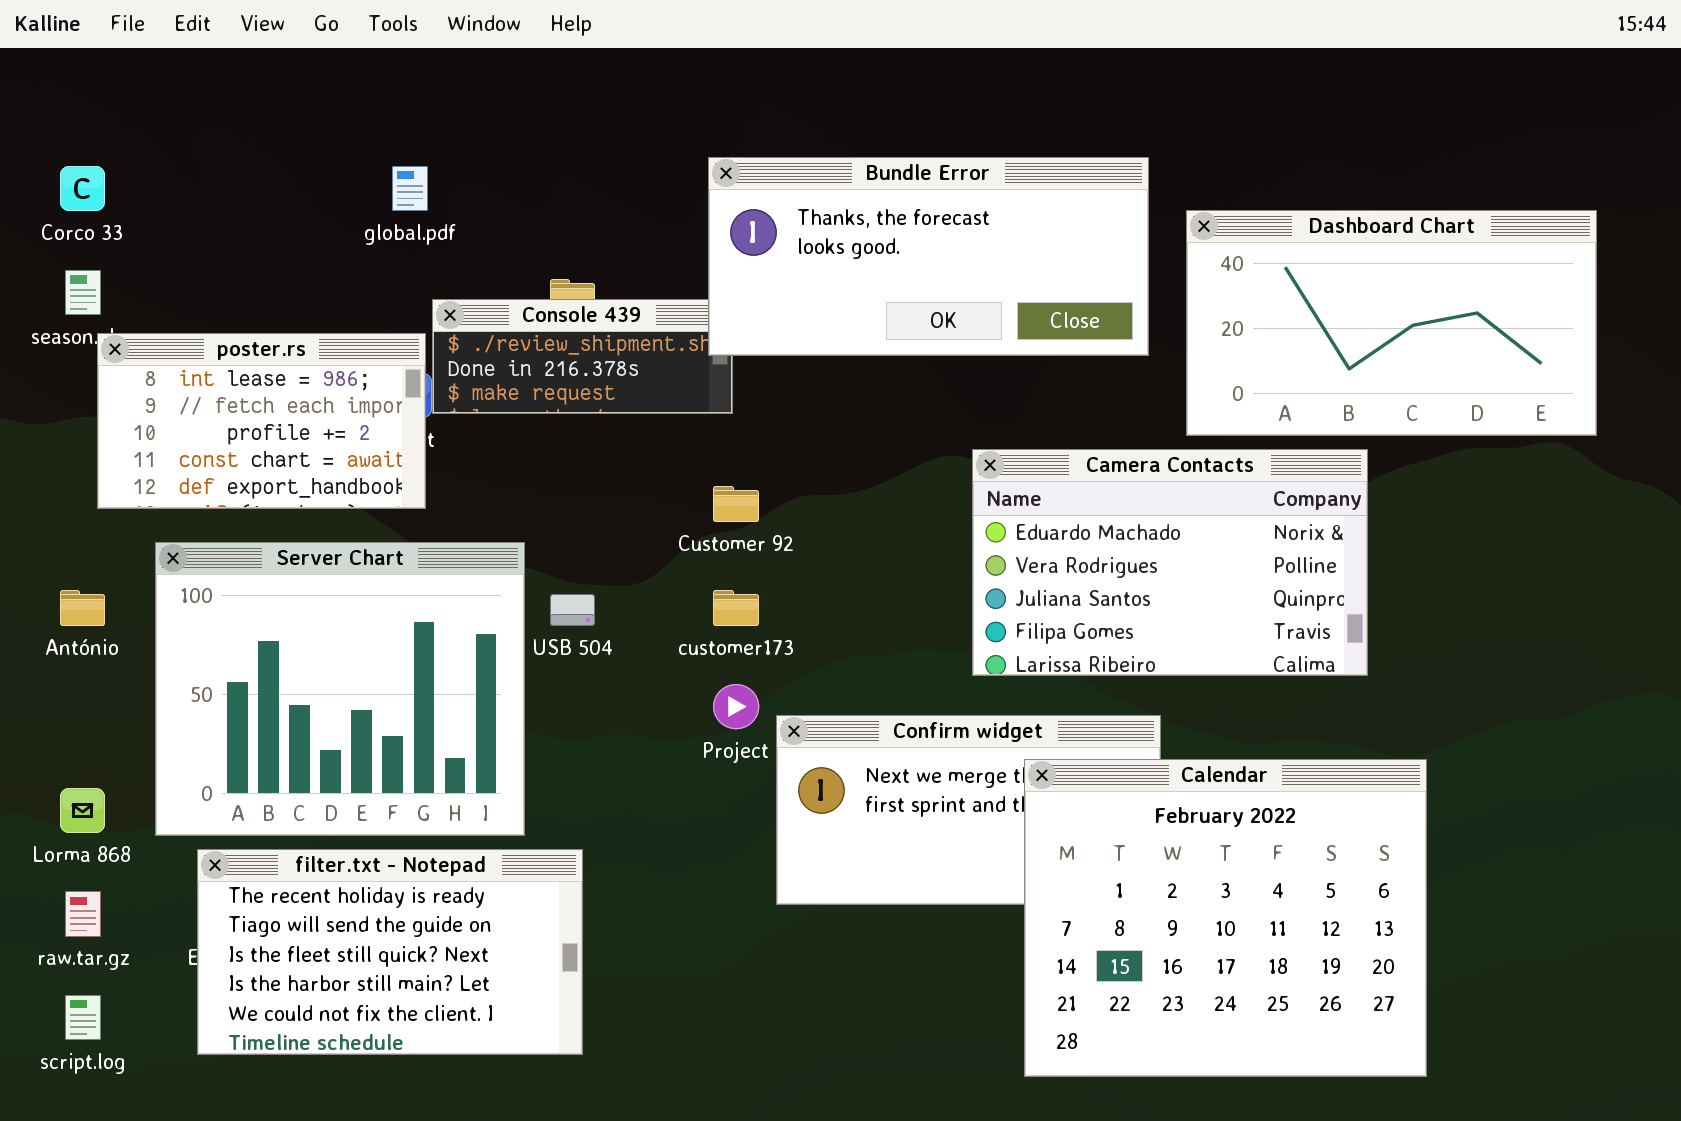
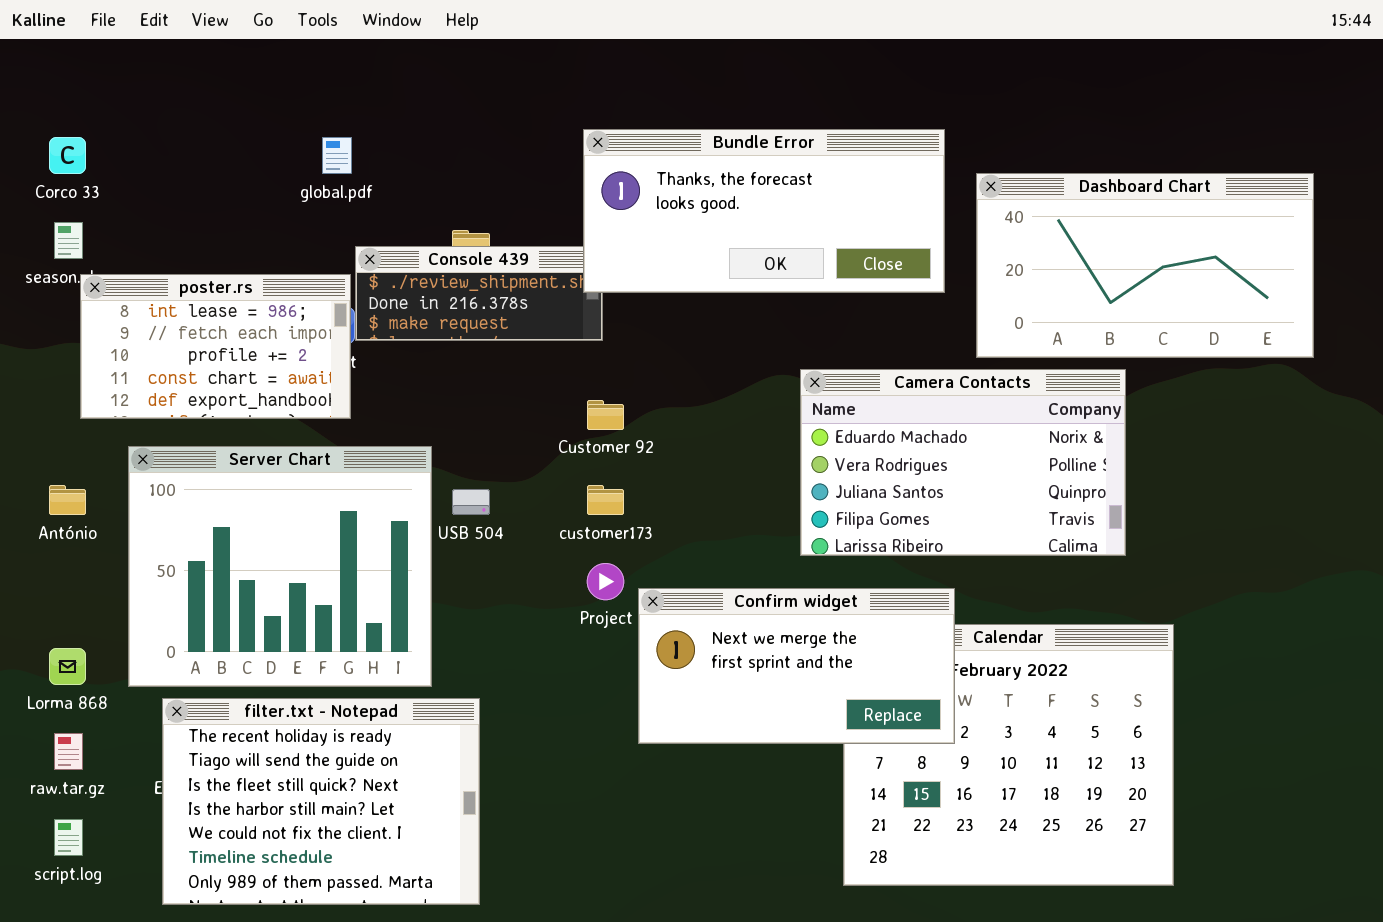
Confirm widget: [776,715,1161,905] -> [638,588,955,744], raised
filter.txt - Notepad: [197,849,583,1055] -> [162,698,480,905], resized

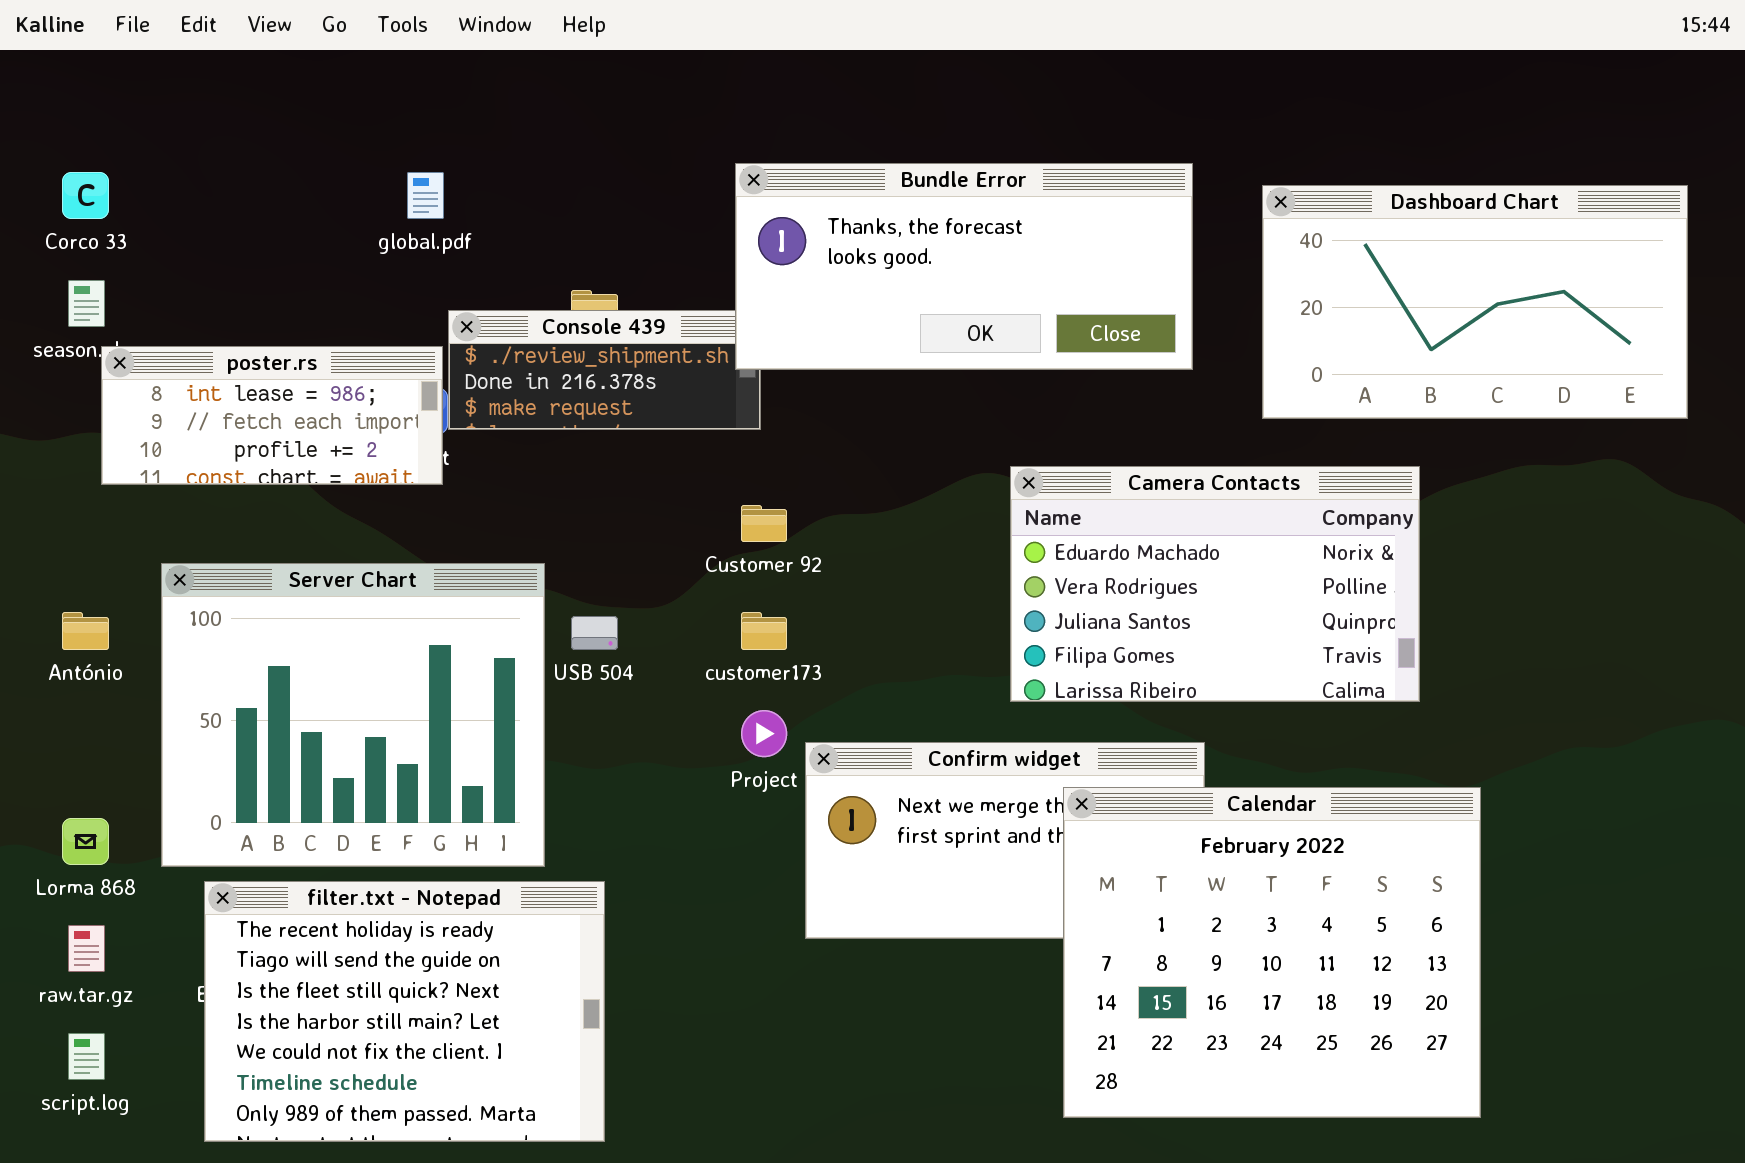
Dashboard Chart: [976,173,1314,358] -> [1262,185,1688,419], moved
poster.rs: [80,274,351,419] -> [101,346,443,485], resized
Calendar: [843,624,1174,886] -> [1063,787,1481,1118], raised

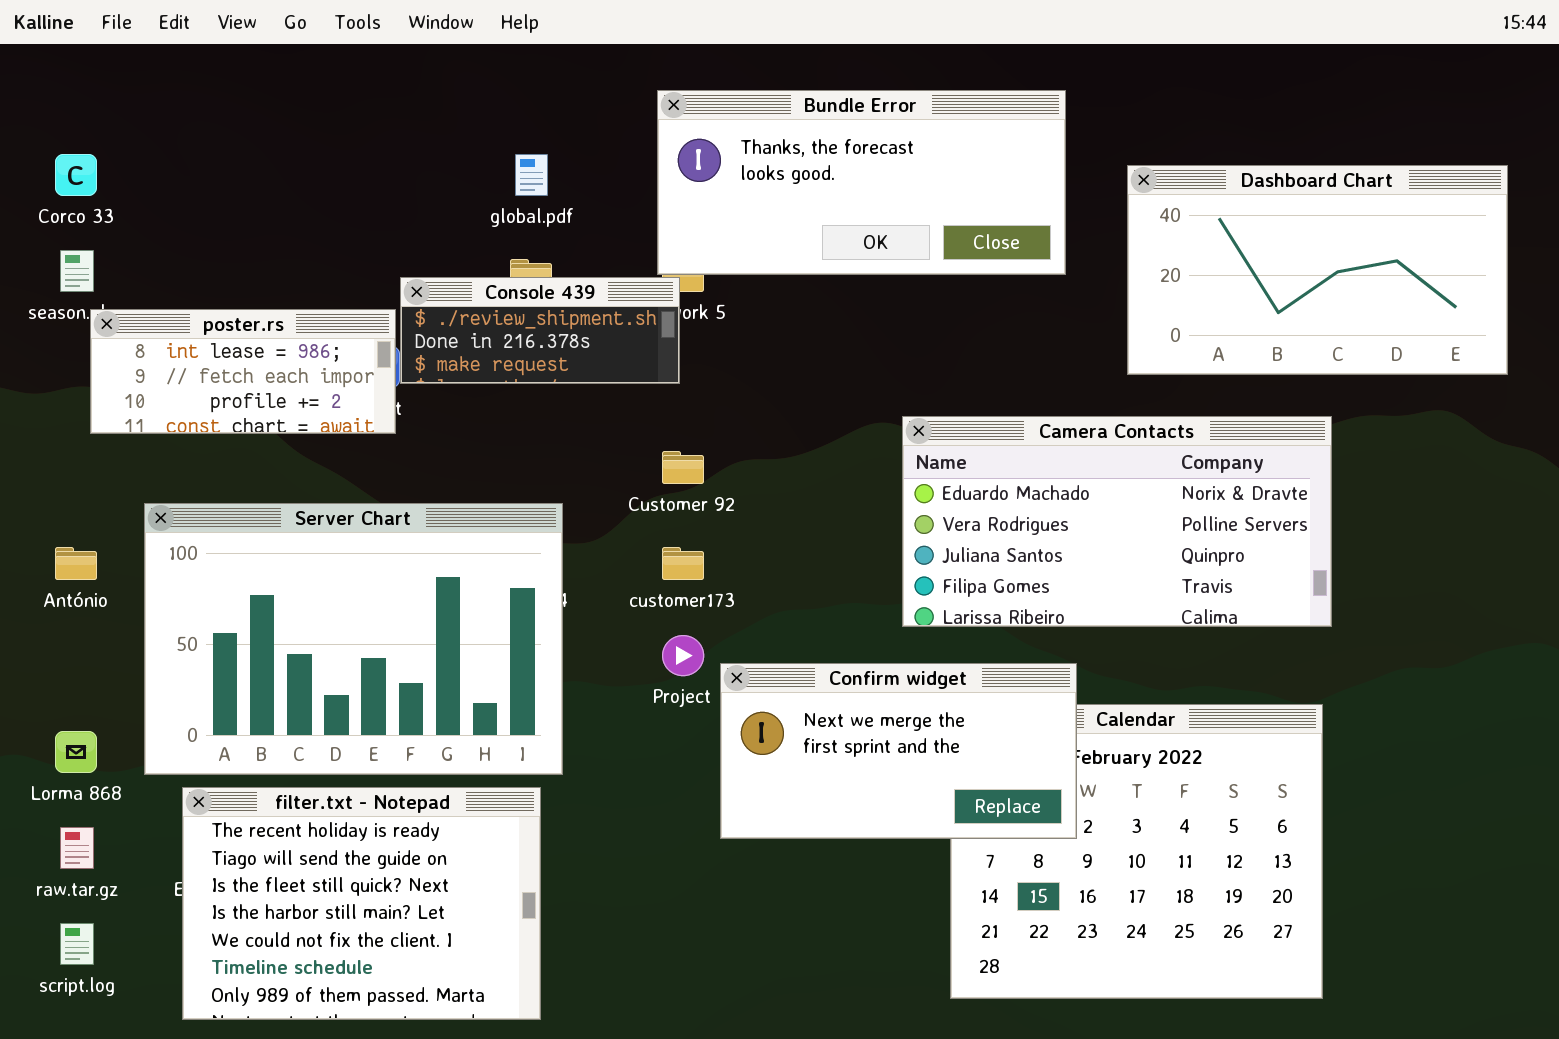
Bundle Error: [735,163,1193,370] -> [657,90,1066,275], moved
global.pdf: [407,172,444,219] -> [515,154,548,196], moved
Camera Contacts: [1010,466,1420,702] -> [902,416,1332,627], resized
Server Chart: [161,563,545,867] -> [144,503,563,775], resized
Confirm widget: [805,742,1205,939] -> [720,663,1077,839], raised

